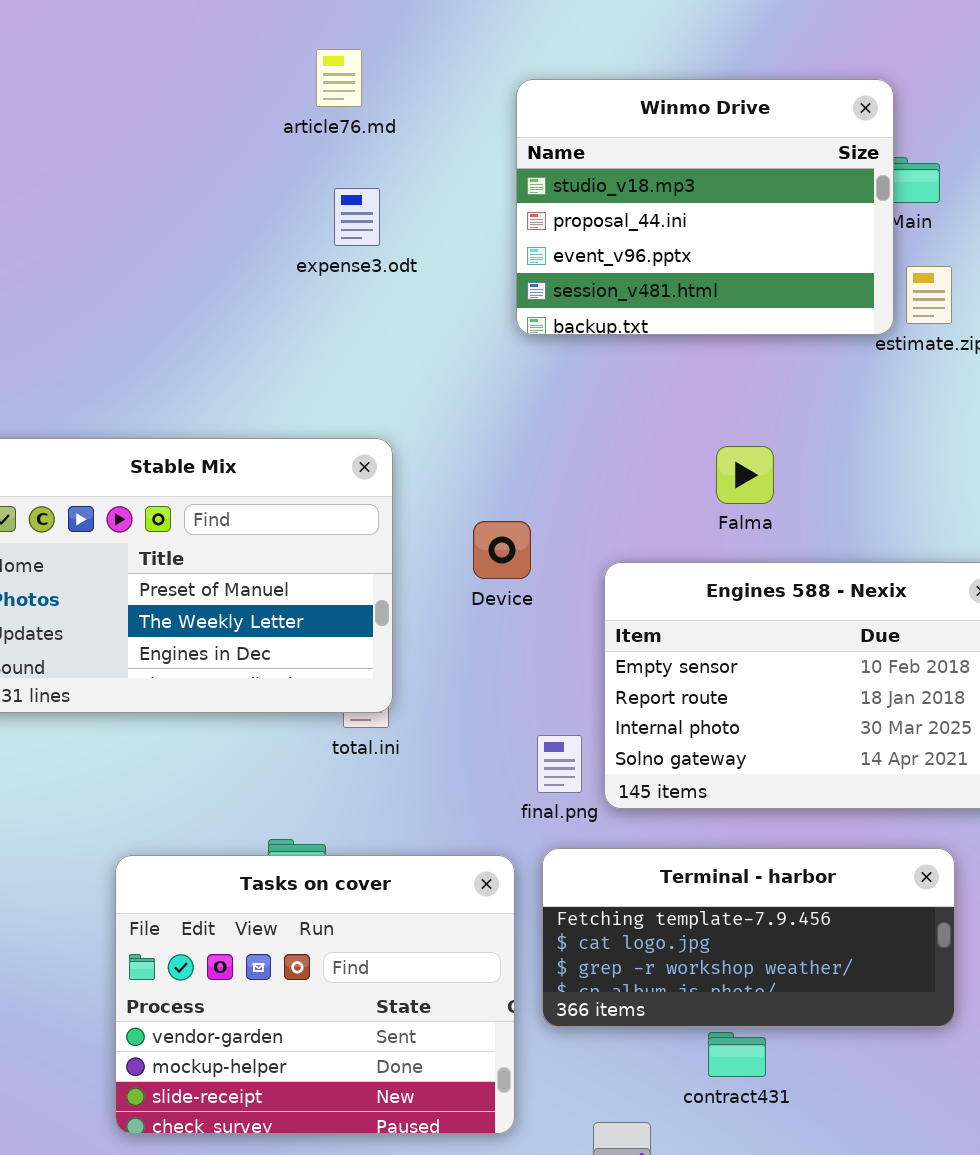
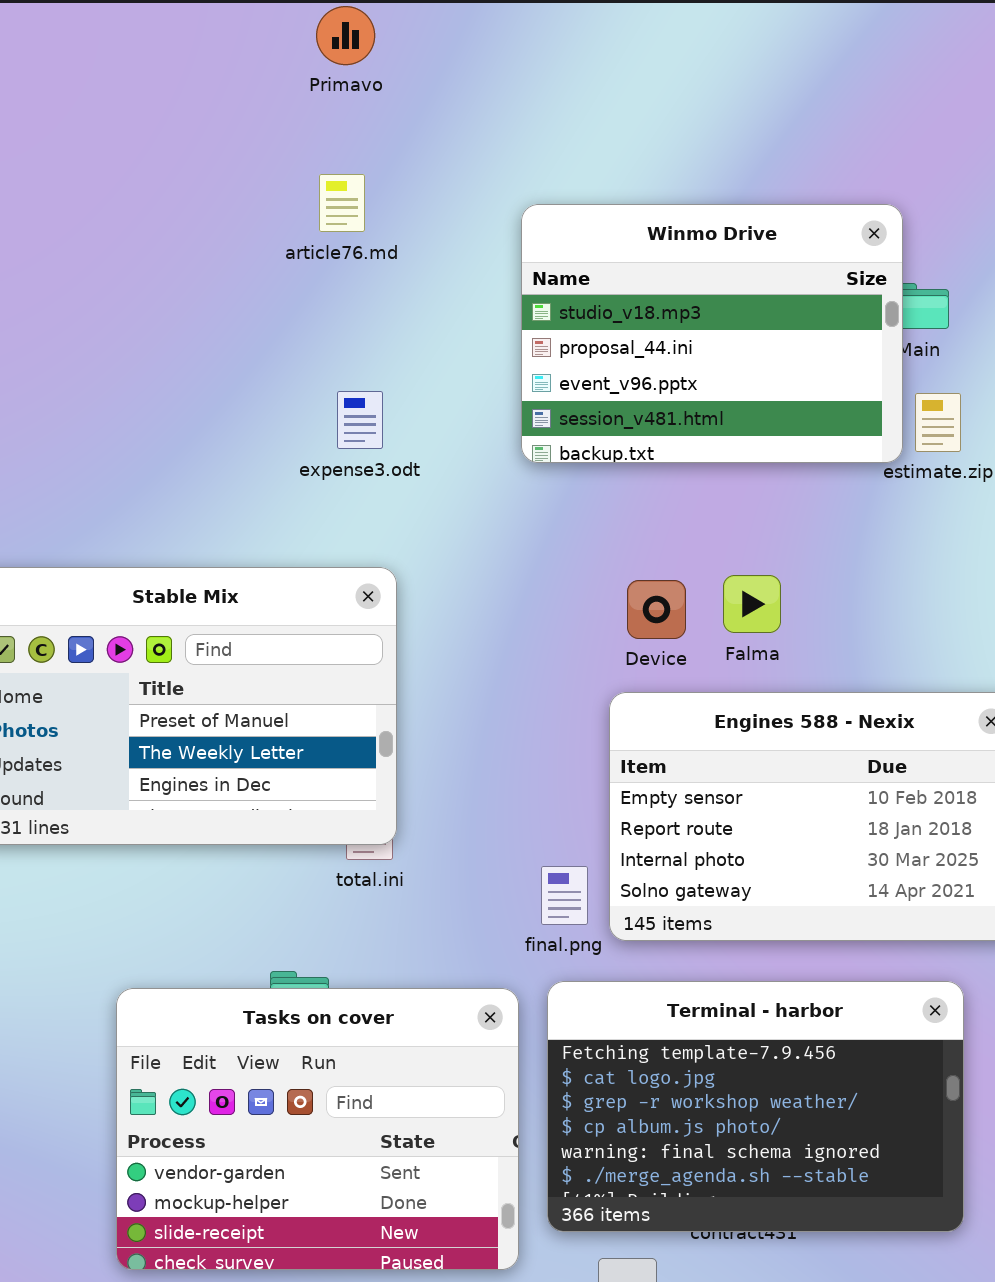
expense3.odt: [334,188,380,246] -> [337,391,383,449], moved
Device: [473,521,531,579] -> [627,580,686,639], moved
Terminal - harbor: [542,848,955,1027] -> [547,981,964,1232], resized

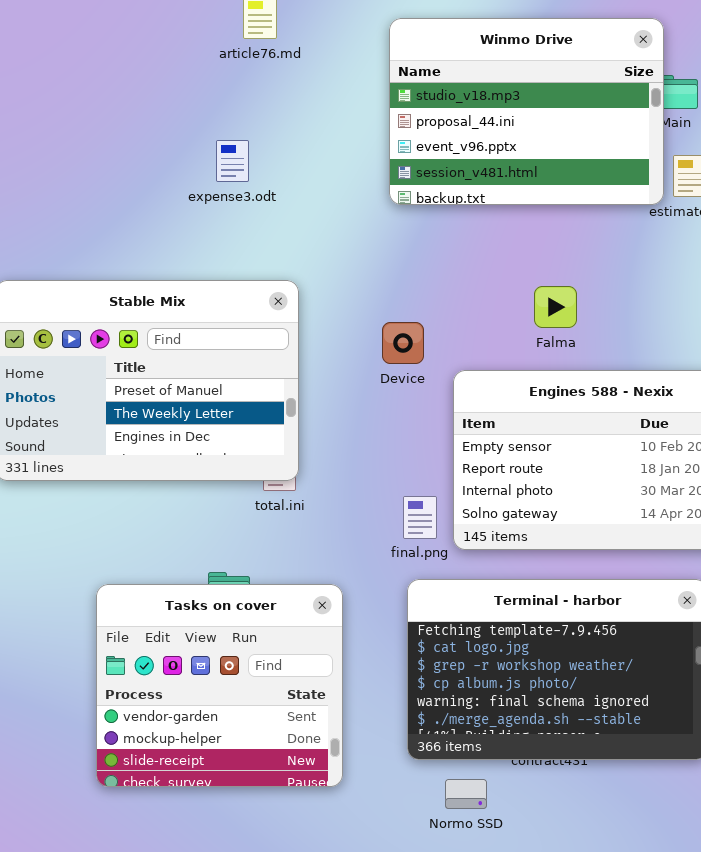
expense3.odt: [337,391,383,449] -> [216,140,249,182], moved
Device: [627,580,686,639] -> [382,322,424,364], moved
Tasks on cover: [116,988,519,1270] -> [96,584,343,787], resized

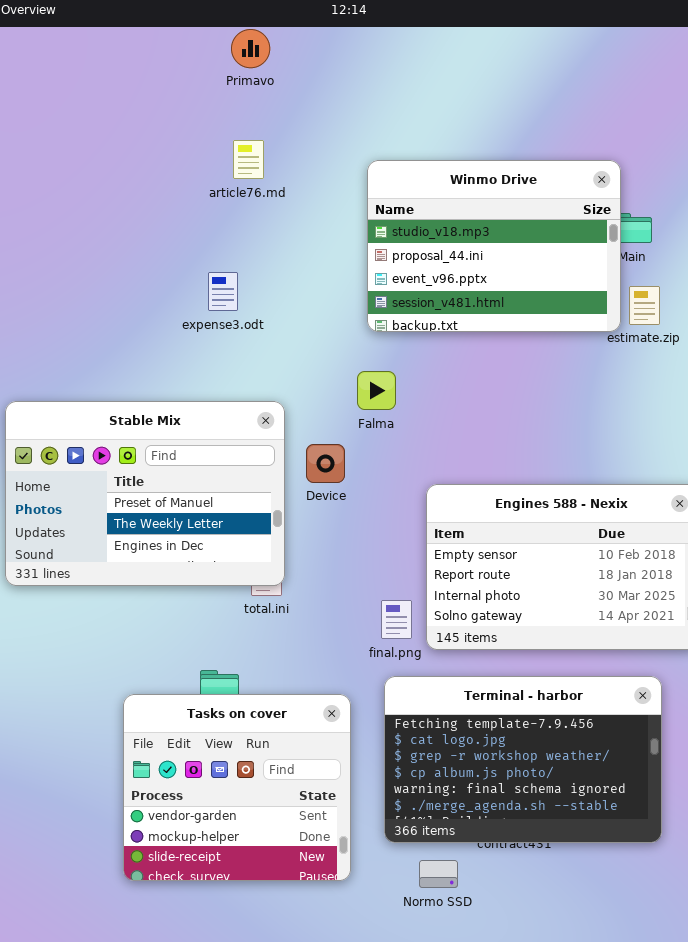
Falma: [534,286,577,328] -> [357,371,396,410], moved
Device: [382,322,424,364] -> [306,444,345,483], moved
Tasks on cover: [96,584,343,787] -> [123,694,351,881], moved

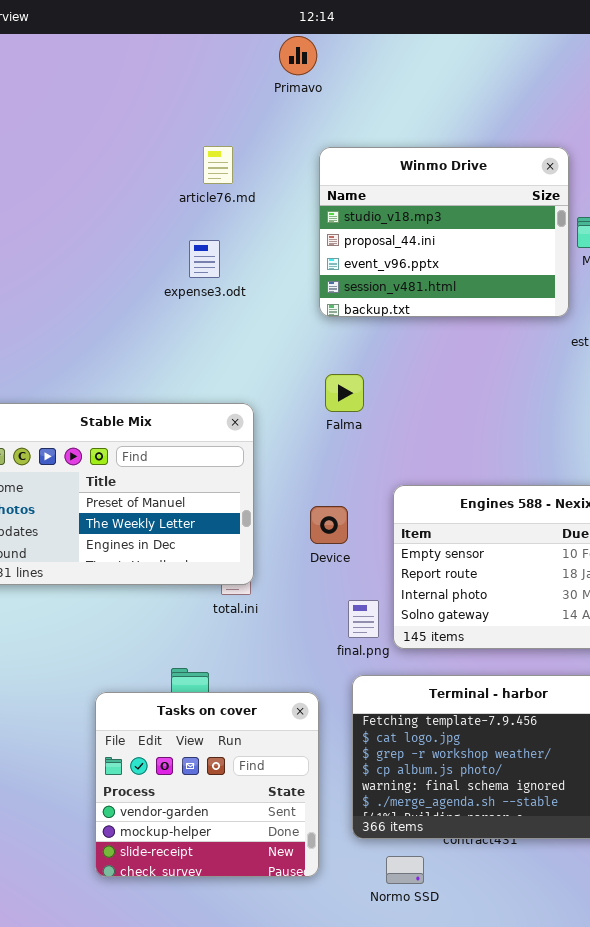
Primavo: [231,29,270,68] -> [279,36,317,75], moved
Winmo Drive: [367,160,621,332] -> [319,147,569,317], moved
expense3.odt: [208,272,238,311] -> [189,240,220,278], moved
Device: [306,444,345,483] -> [310,506,348,544], moved

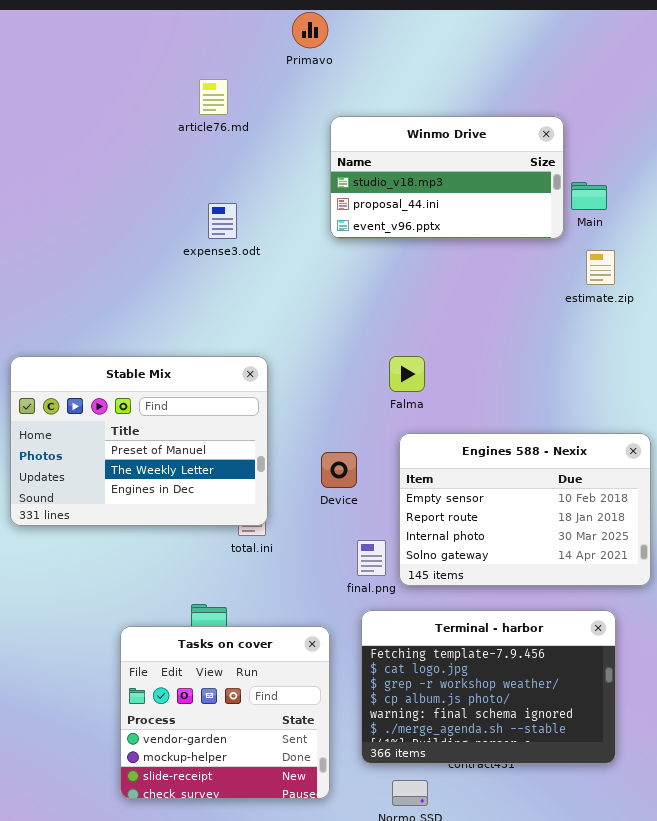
article76.md: [203,146,233,184] -> [199,79,228,115], moved
Winmo Drive: [319,147,569,317] -> [330,116,564,239], resized
Falma: [325,374,364,412] -> [389,356,425,392], moved

